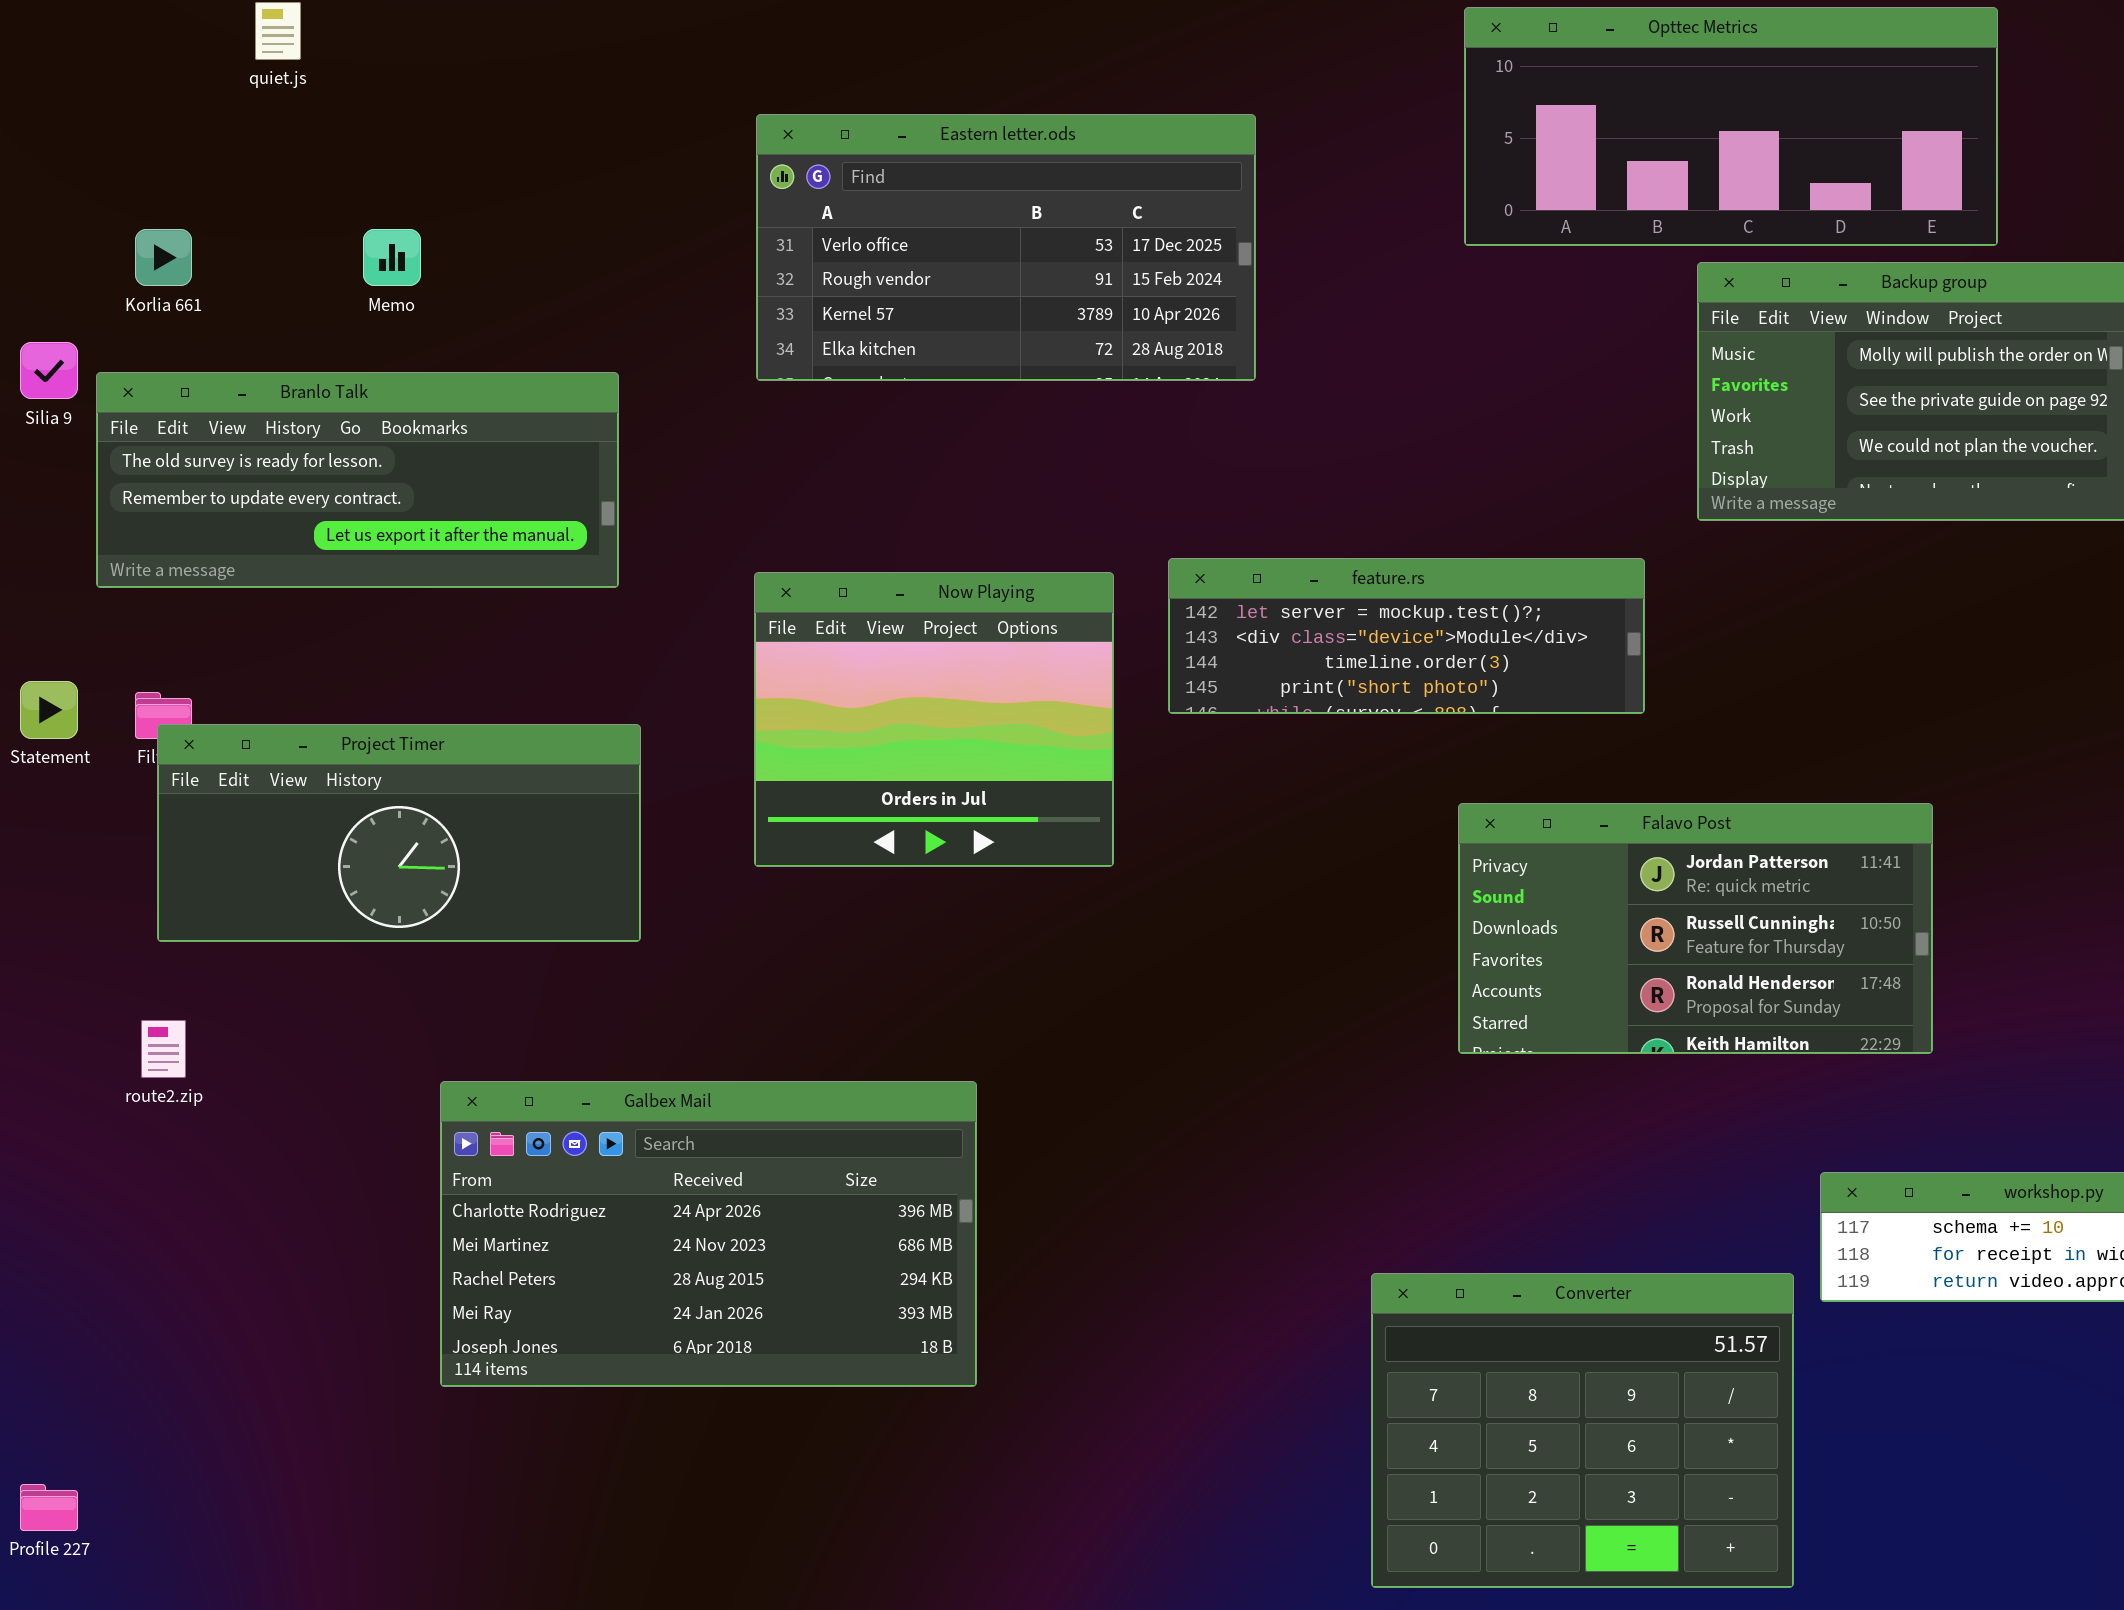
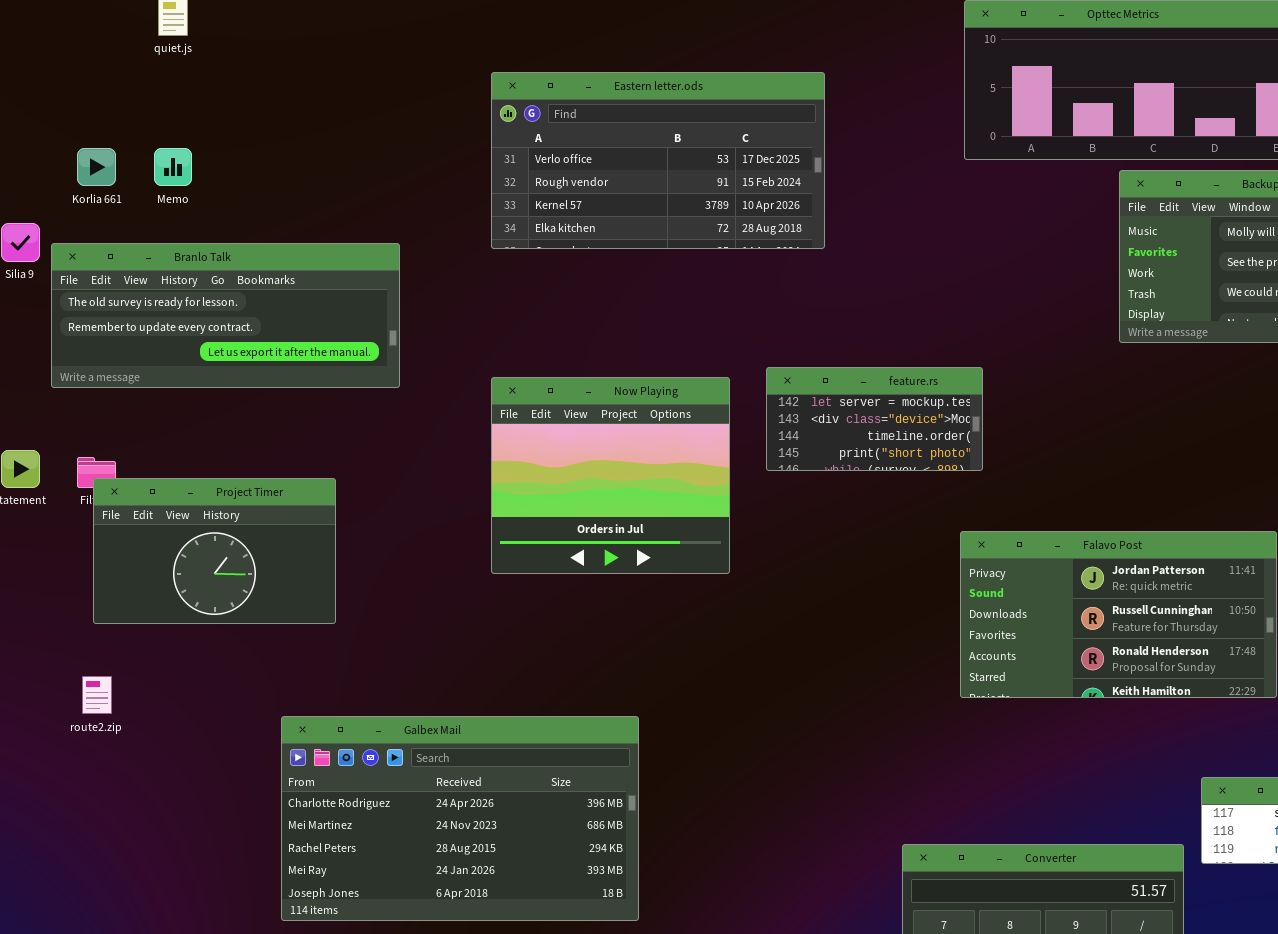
Memo: [363,229,421,286] -> [154,148,192,186], moved
feature.rs: [1168,558,1645,714] -> [766,367,983,471], resized
Project Timer: [157,724,641,942] -> [93,478,336,624], resized

